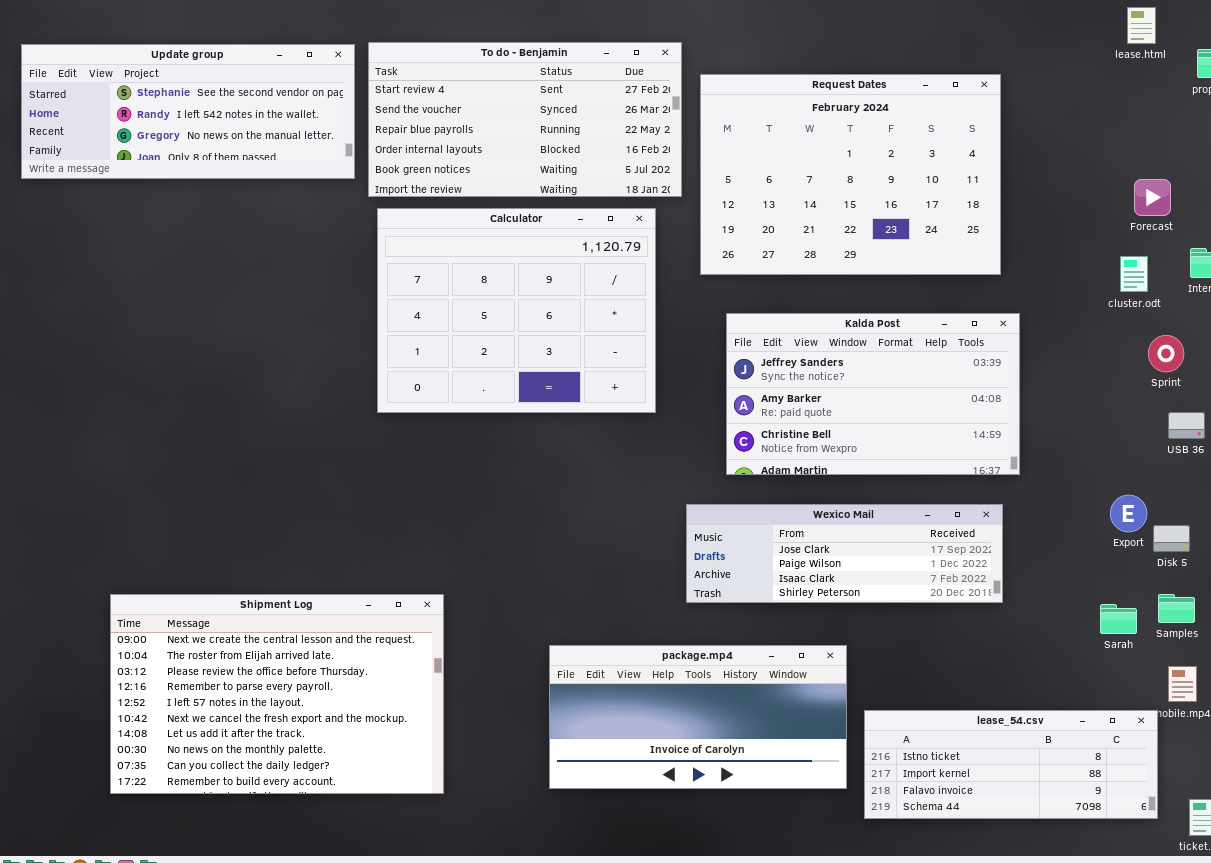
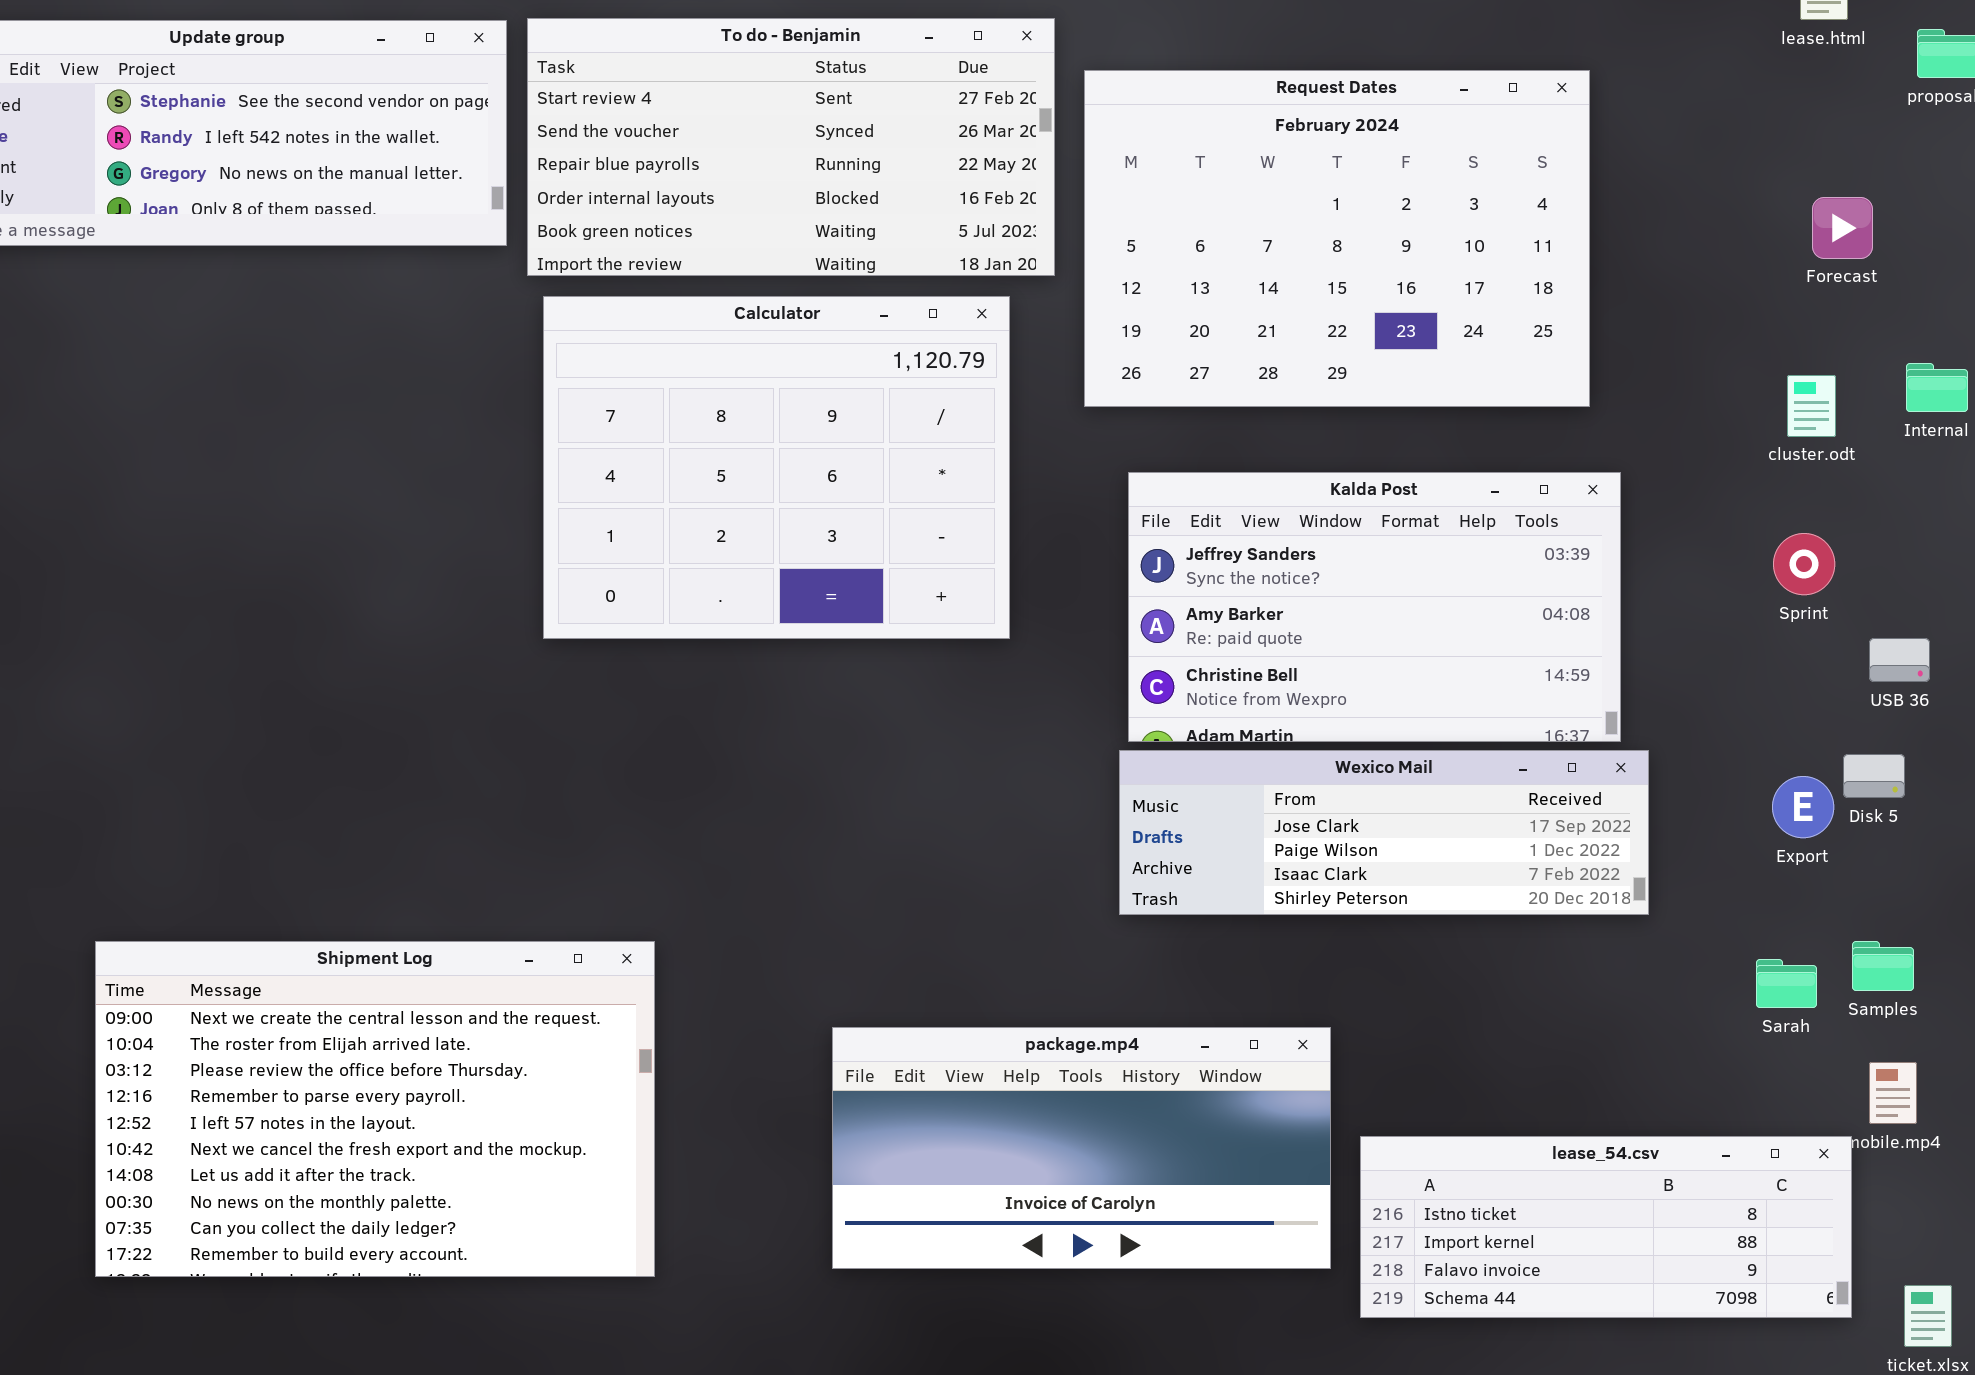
Forecast: [1134,179,1171,216] -> [1812,197,1873,259], moved
Sprint: [1148,335,1184,372] -> [1773,533,1835,595], moved
Wexico Mail: [686,504,1003,603] -> [1119,750,1649,915], moved
Disk 5: [1153,525,1190,552] -> [1843,754,1905,798], moved

